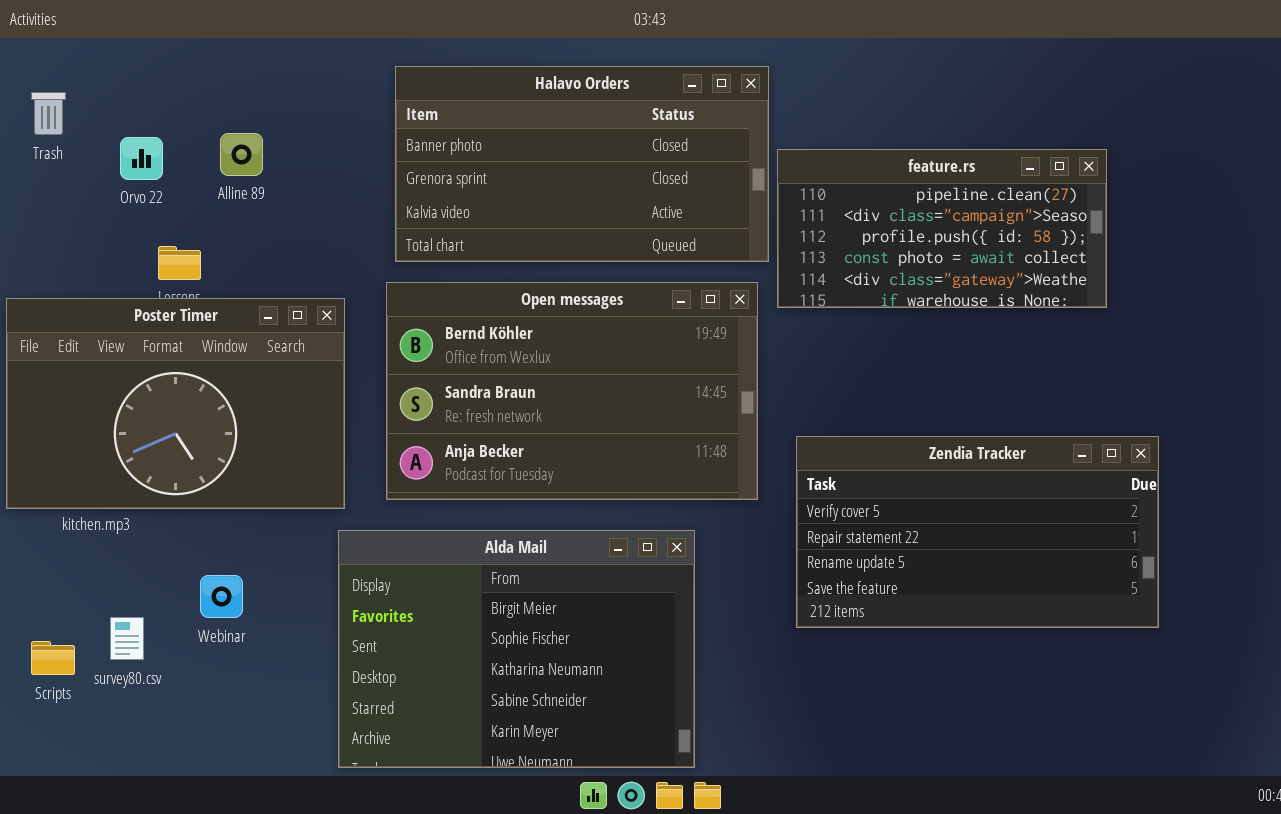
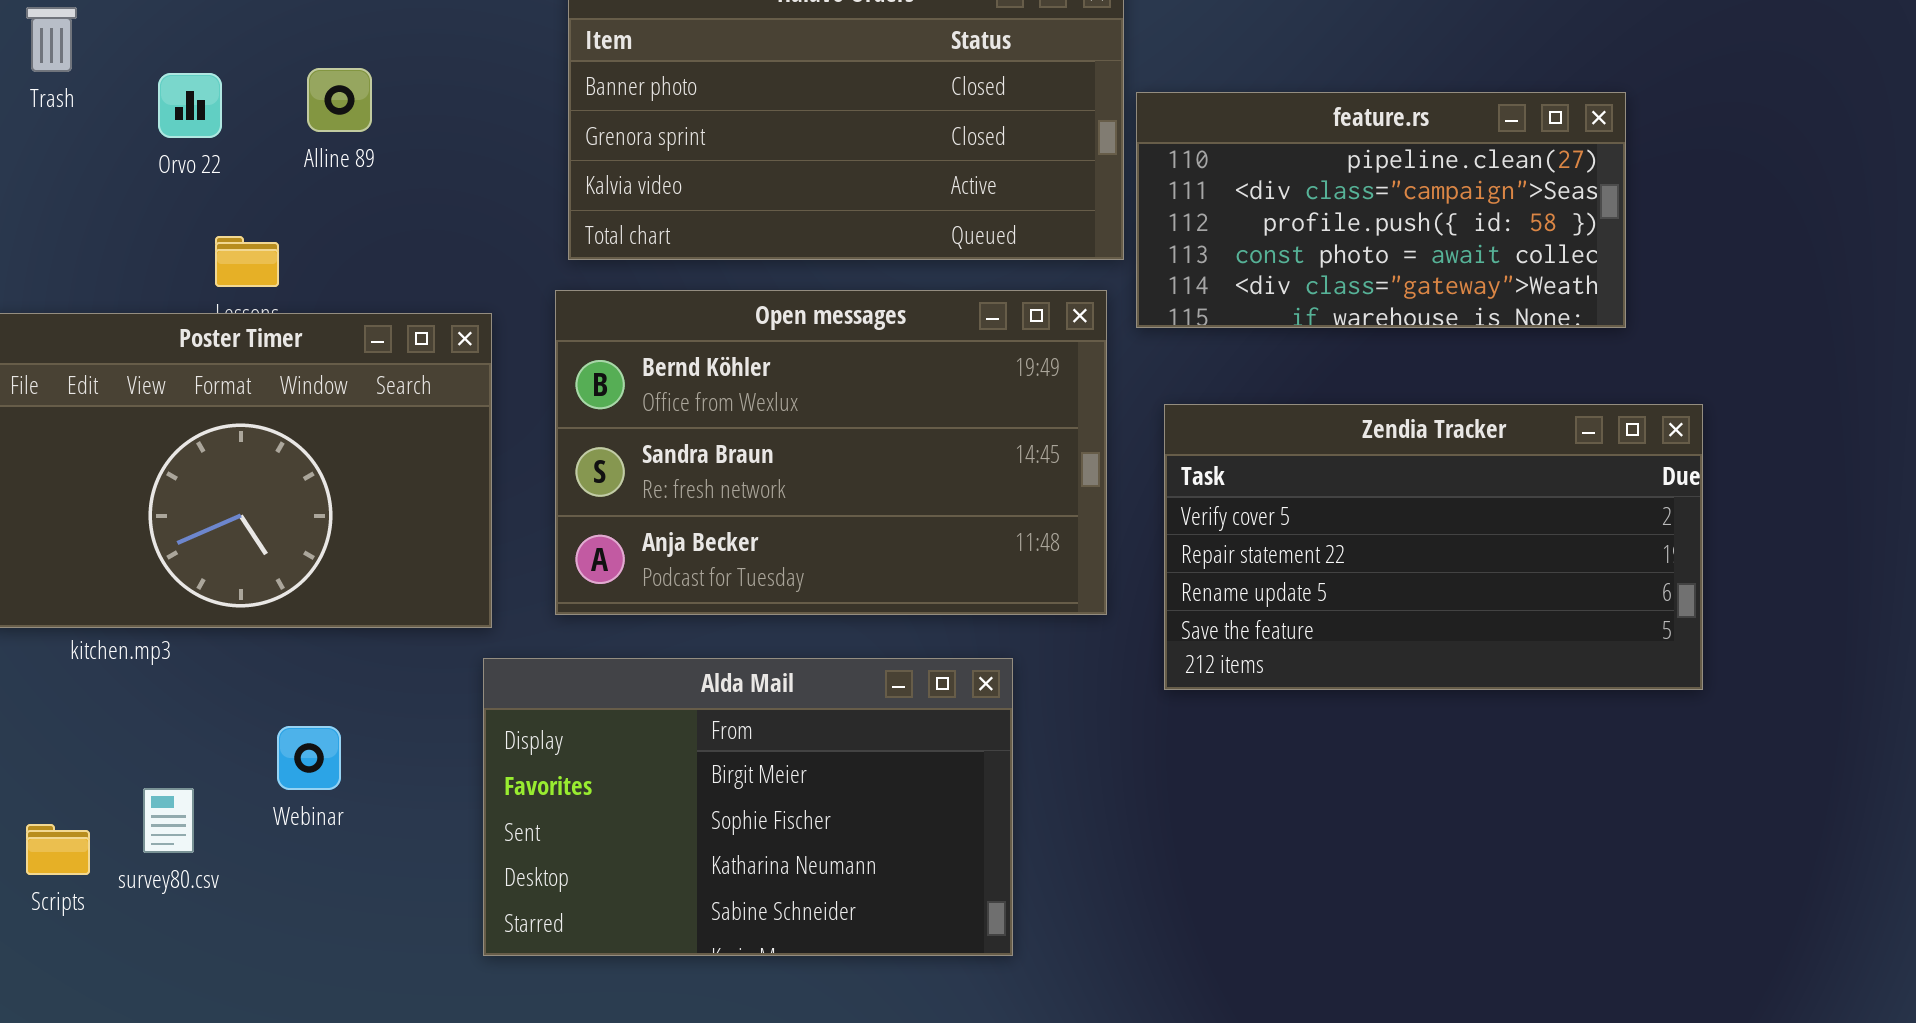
Zendia Tracker: [796,436,1159,628] -> [1164,404,1703,690], moved
Alda Mail: [338,530,695,768] -> [483,658,1013,956], resized

